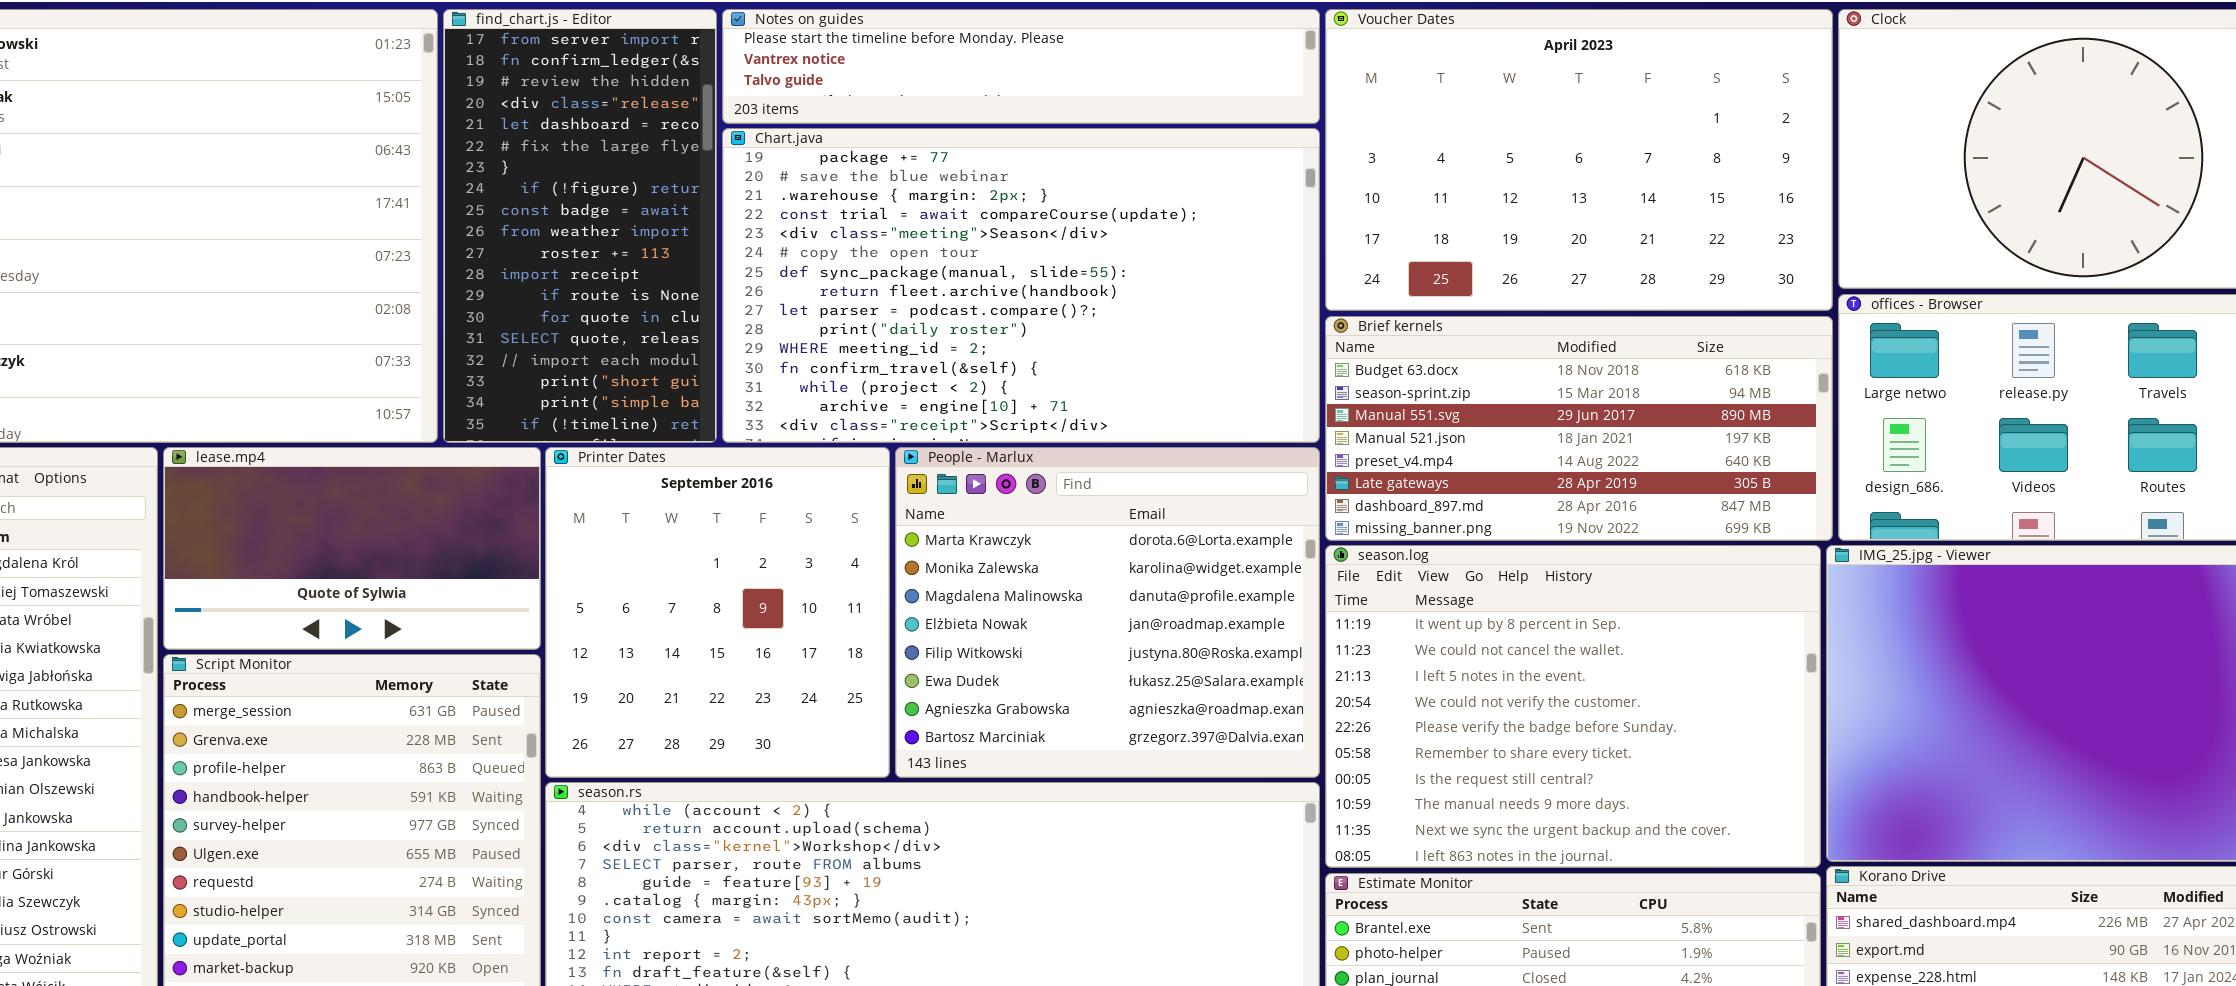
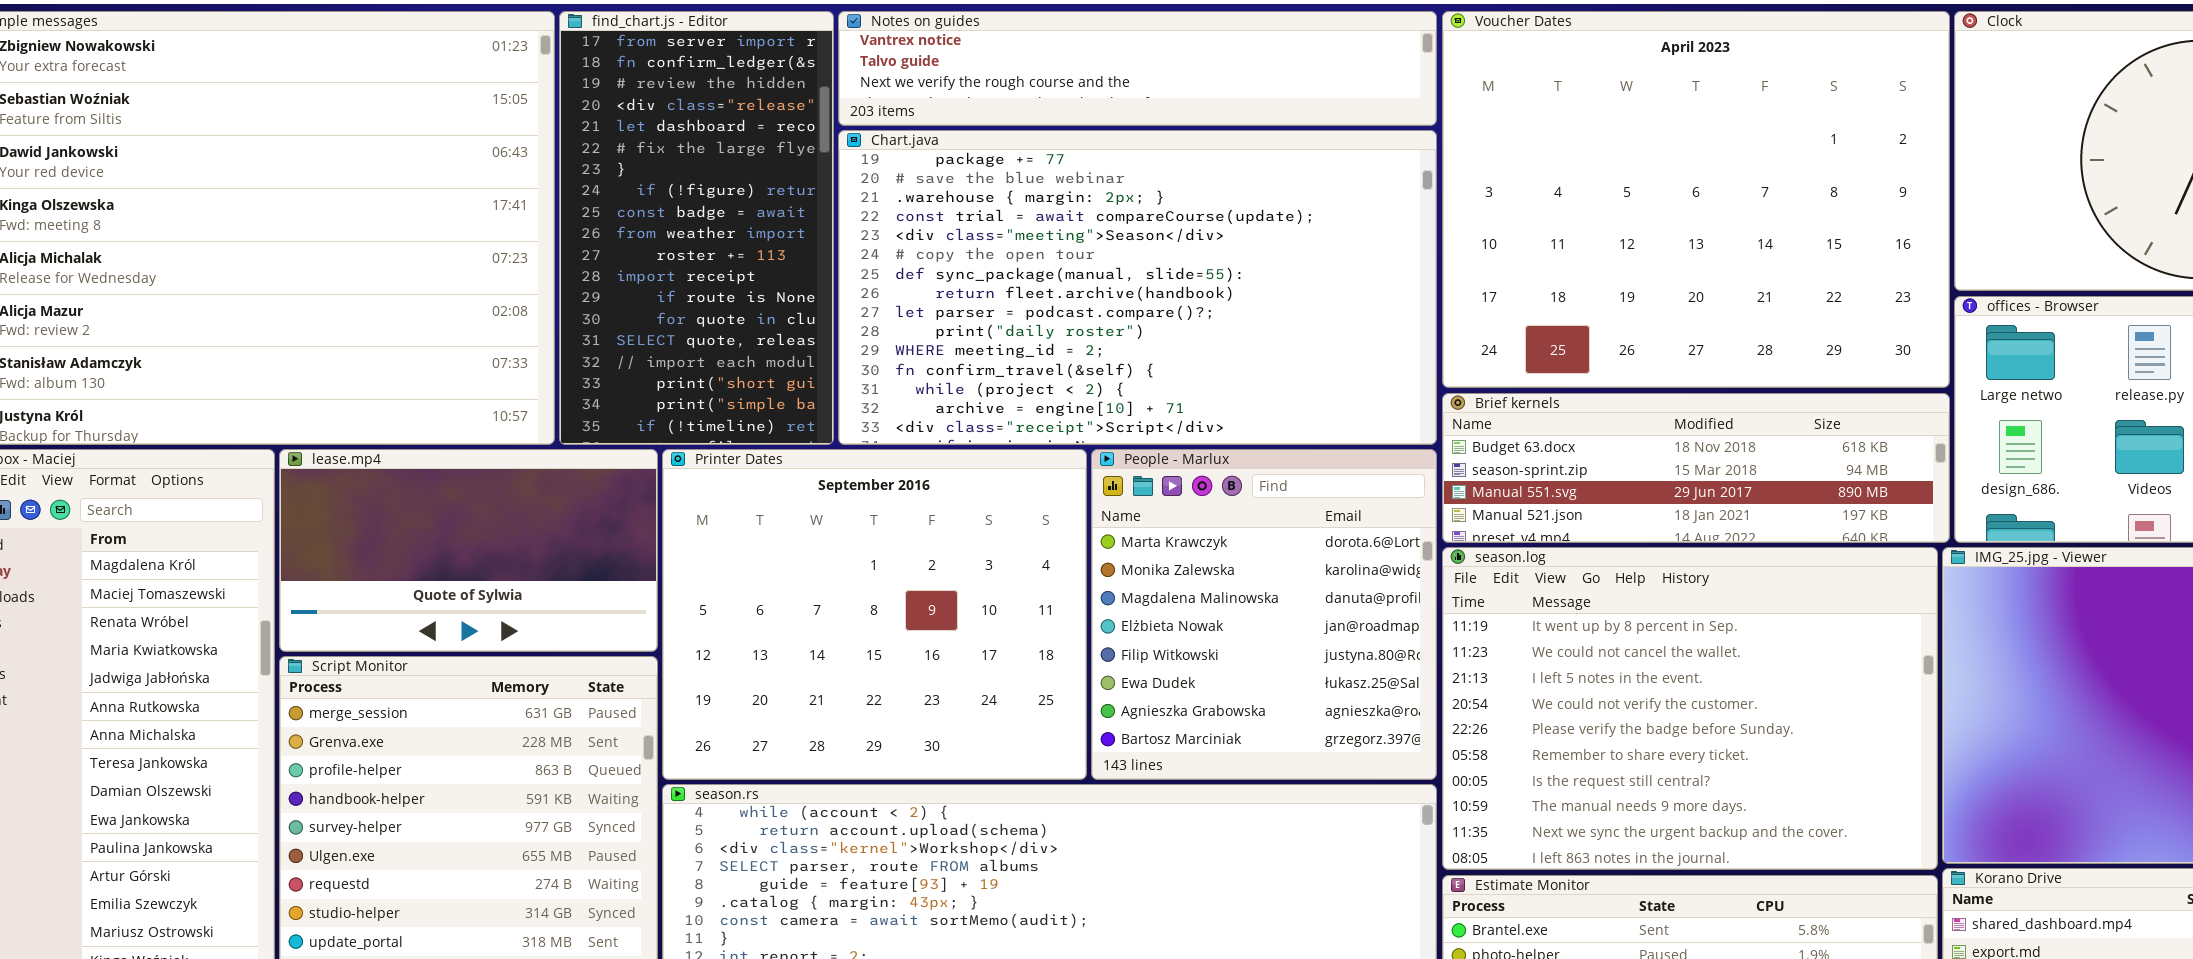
Notes on guides: [722,9,1320,124] -> [838,11,1437,126], scrolled down 1 row
Voucher Dates: [1325,9,1833,311] -> [1442,11,1950,388], resized
Brief kernels: [1325,316,1833,541] -> [1442,393,1950,543], resized
Printer Dates: [545,447,890,778] -> [662,449,1087,780], resized
People - Marlux: [895,447,1320,778] -> [1091,449,1437,780], resized

